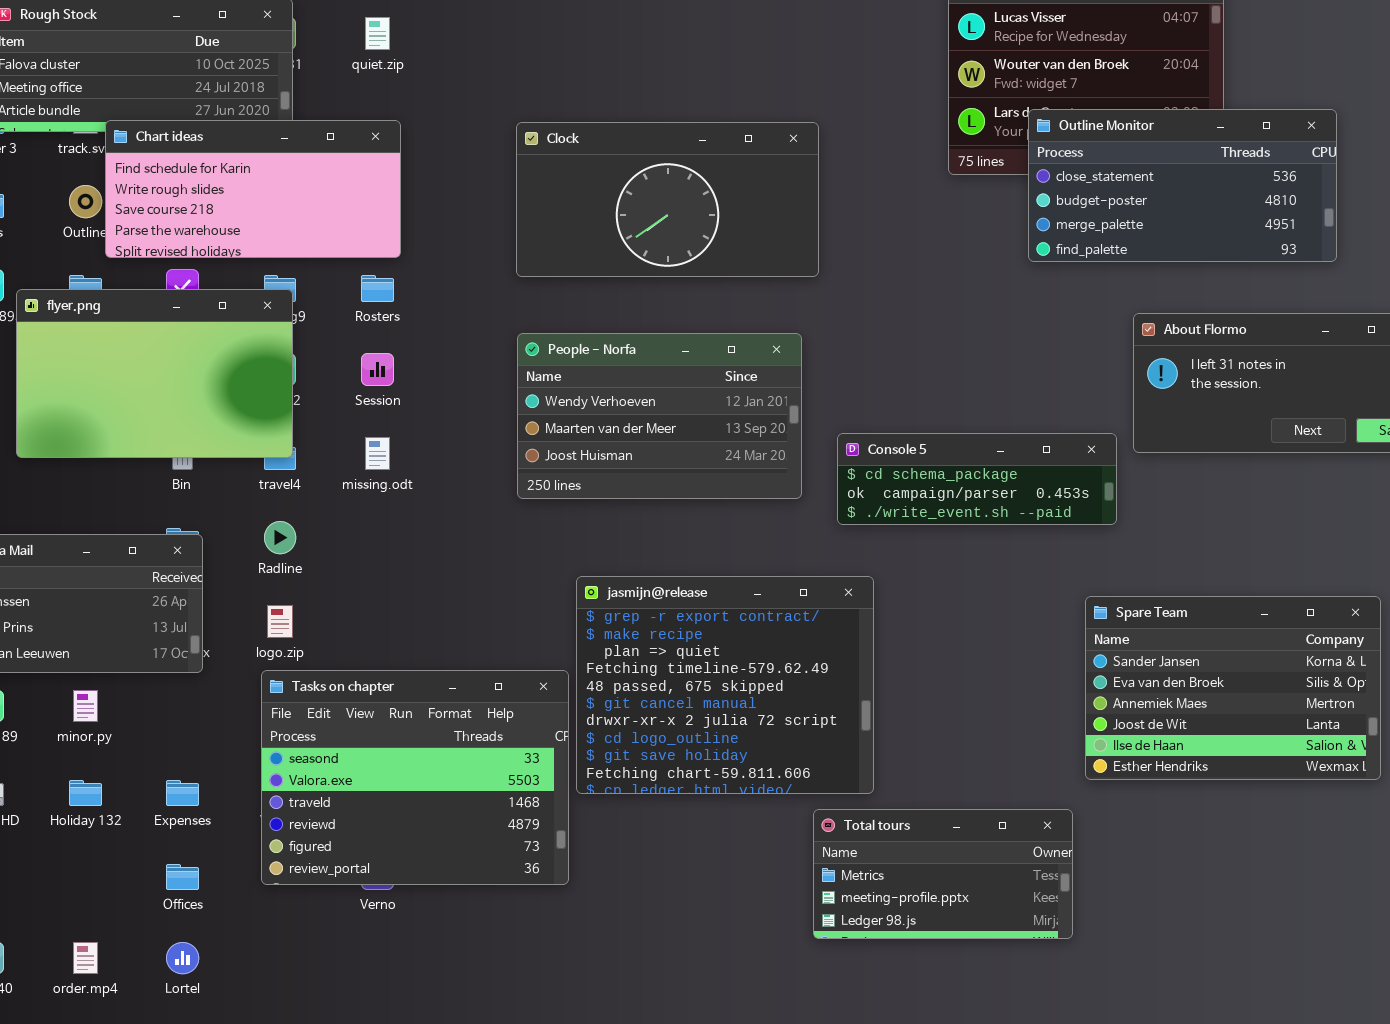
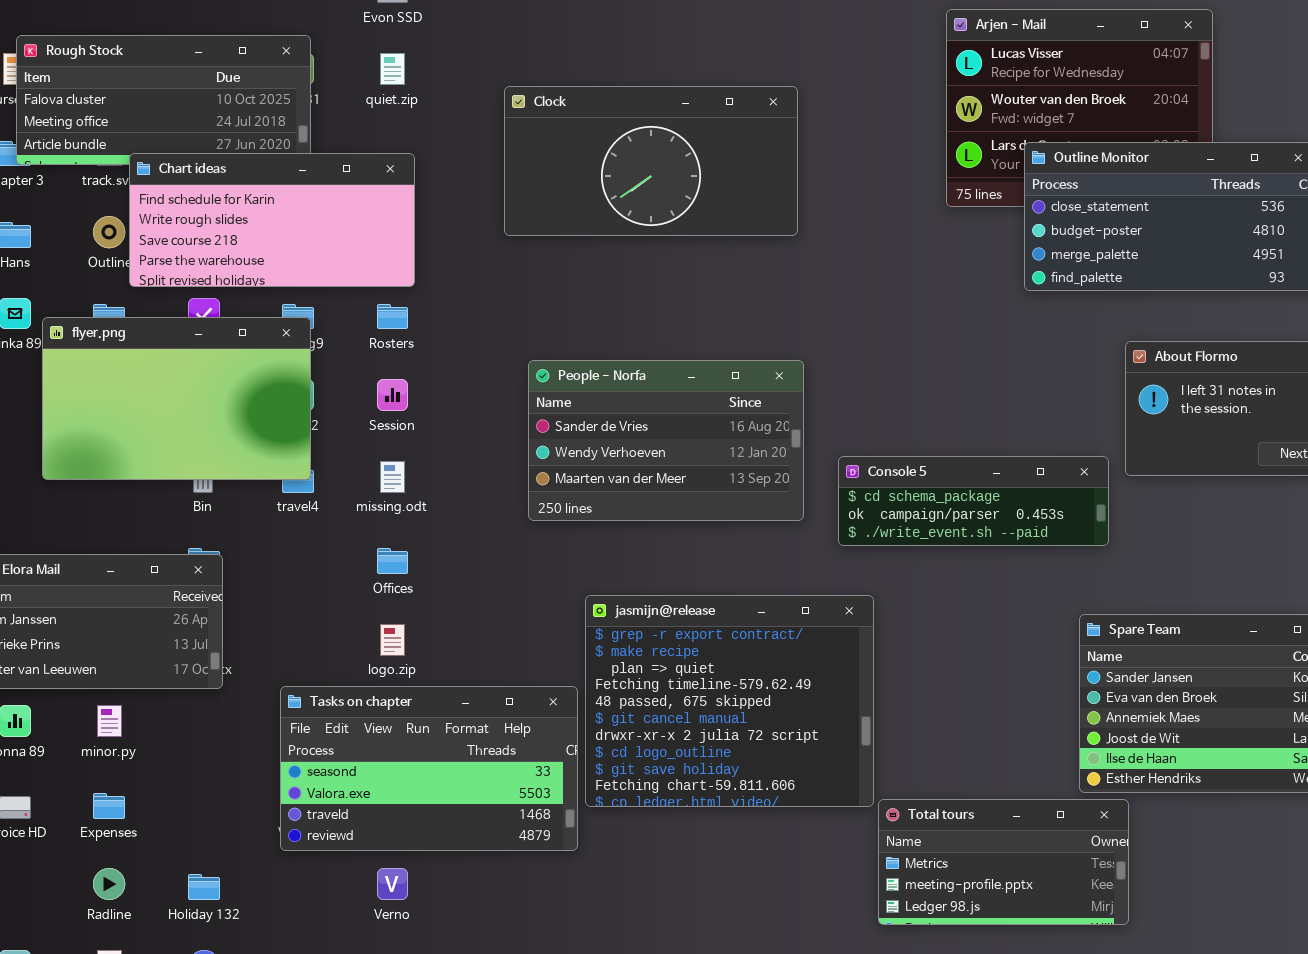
Clock: [516,122,819,277] -> [504,86,798,236], moved
People - Norfa: [517,333,802,499] -> [528,360,804,521], scrolled up 1 row
Radline: [264,521,296,554] -> [93,868,125,900], moved
logo.zip: [267,605,293,638] -> [380,624,405,656], moved
Tasks on chapter: [261,670,569,885] -> [280,686,578,851], resized
Holiday 132: [69,780,102,806] -> [188,874,220,900], moved
Expenses: [166,780,199,806] -> [93,793,125,819], moved
Total tours: [813,809,1073,939] -> [878,799,1129,925], moved
Offices: [166,864,199,890] -> [377,548,408,574], moved

